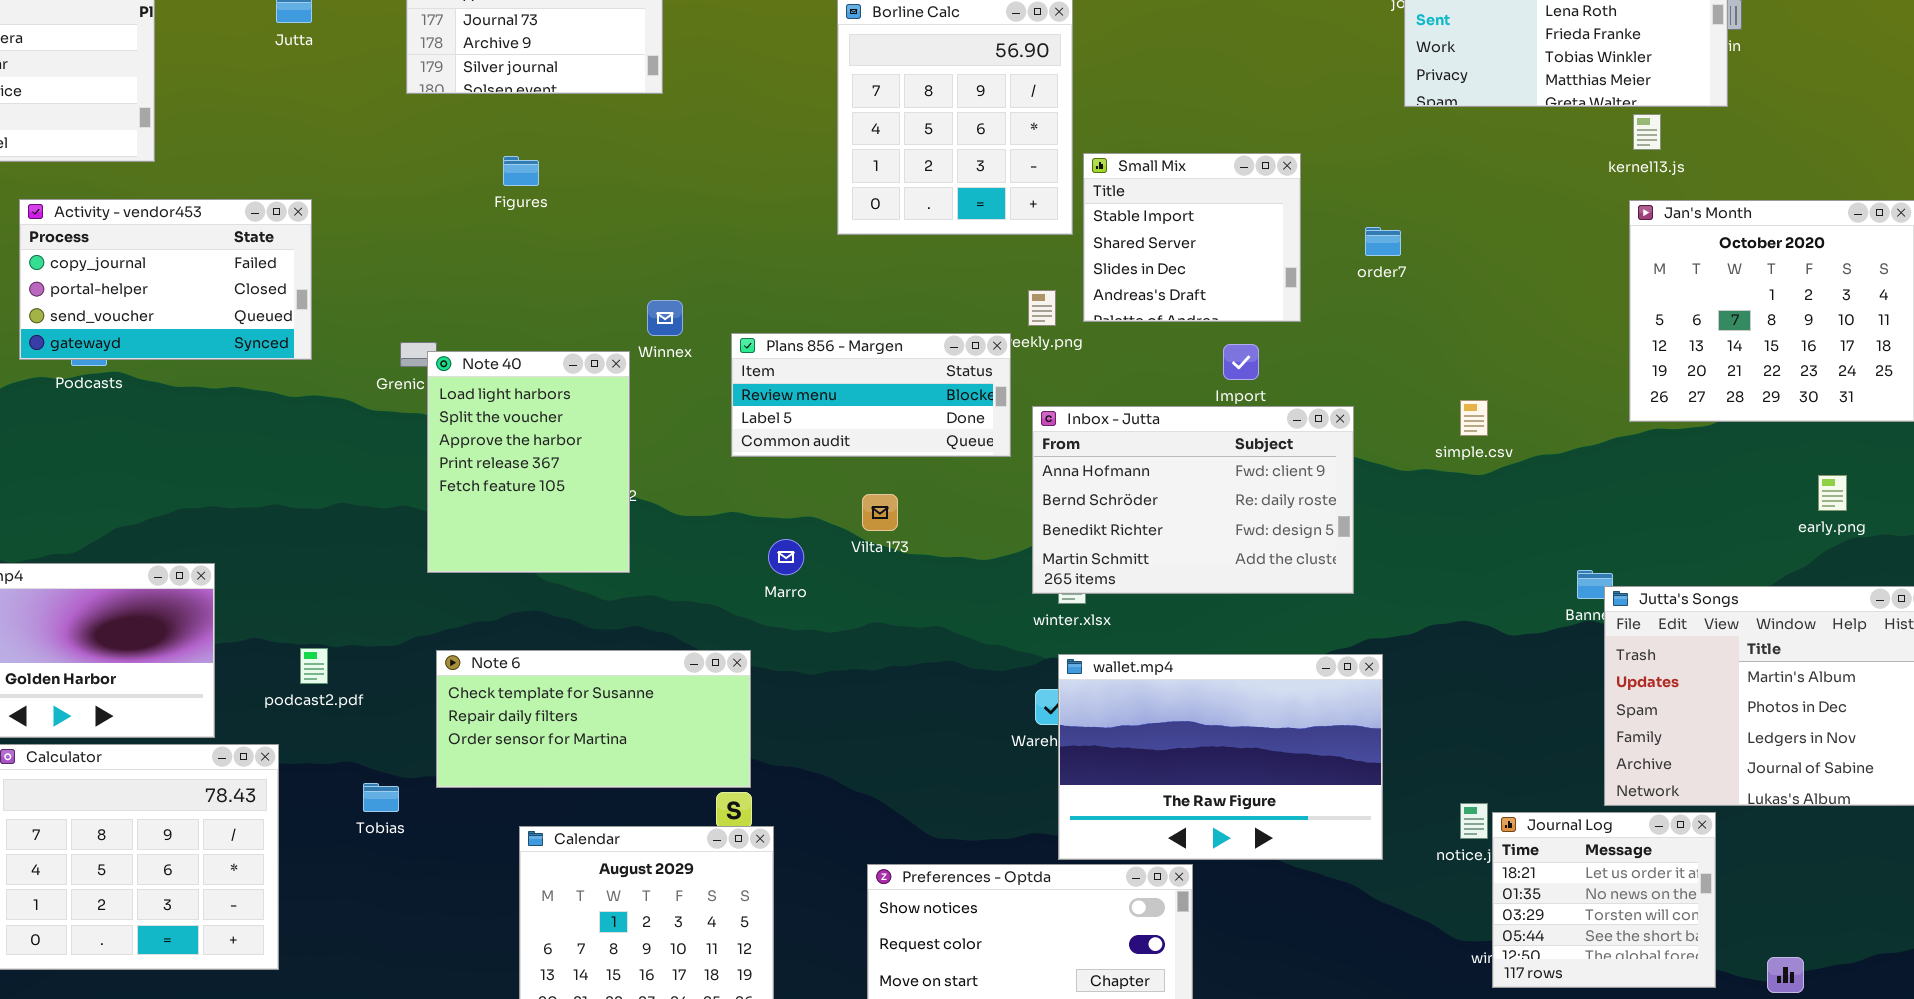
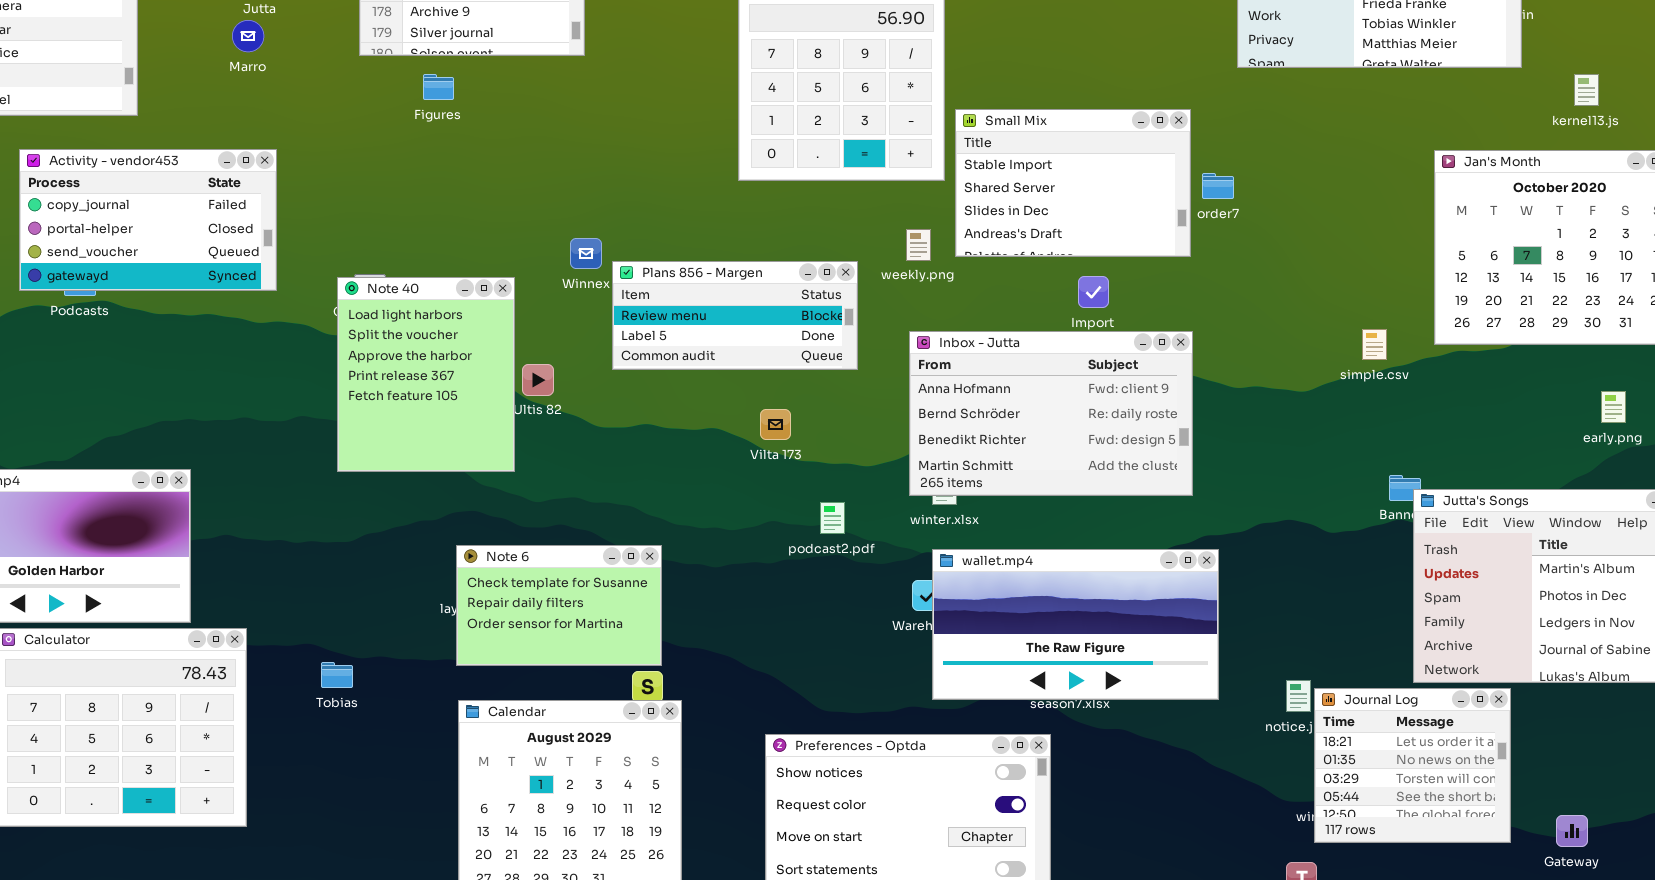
kernel13.js: [1633,114,1661,150] -> [1574,74,1599,106], moved
Small Mix: [1083,153,1301,322] -> [955,109,1191,257], resized
Figures: [503,156,539,186] -> [423,74,454,100], moved
Plans 856 - Margen: [731,333,1011,457] -> [612,261,858,370], moved
Note 40: [427,351,630,573] -> [337,277,515,472], moved
simple.csv: [1460,400,1488,436] -> [1362,329,1387,360], moved
Marro: [768,539,804,575] -> [232,20,264,52], moved
podcast2.pdf: [300,648,328,684] -> [820,502,845,534], moved
Note 6: [436,650,751,788] -> [456,545,662,666], resized
wallet.mp4: [1058,654,1383,860] -> [932,549,1219,700], resized

